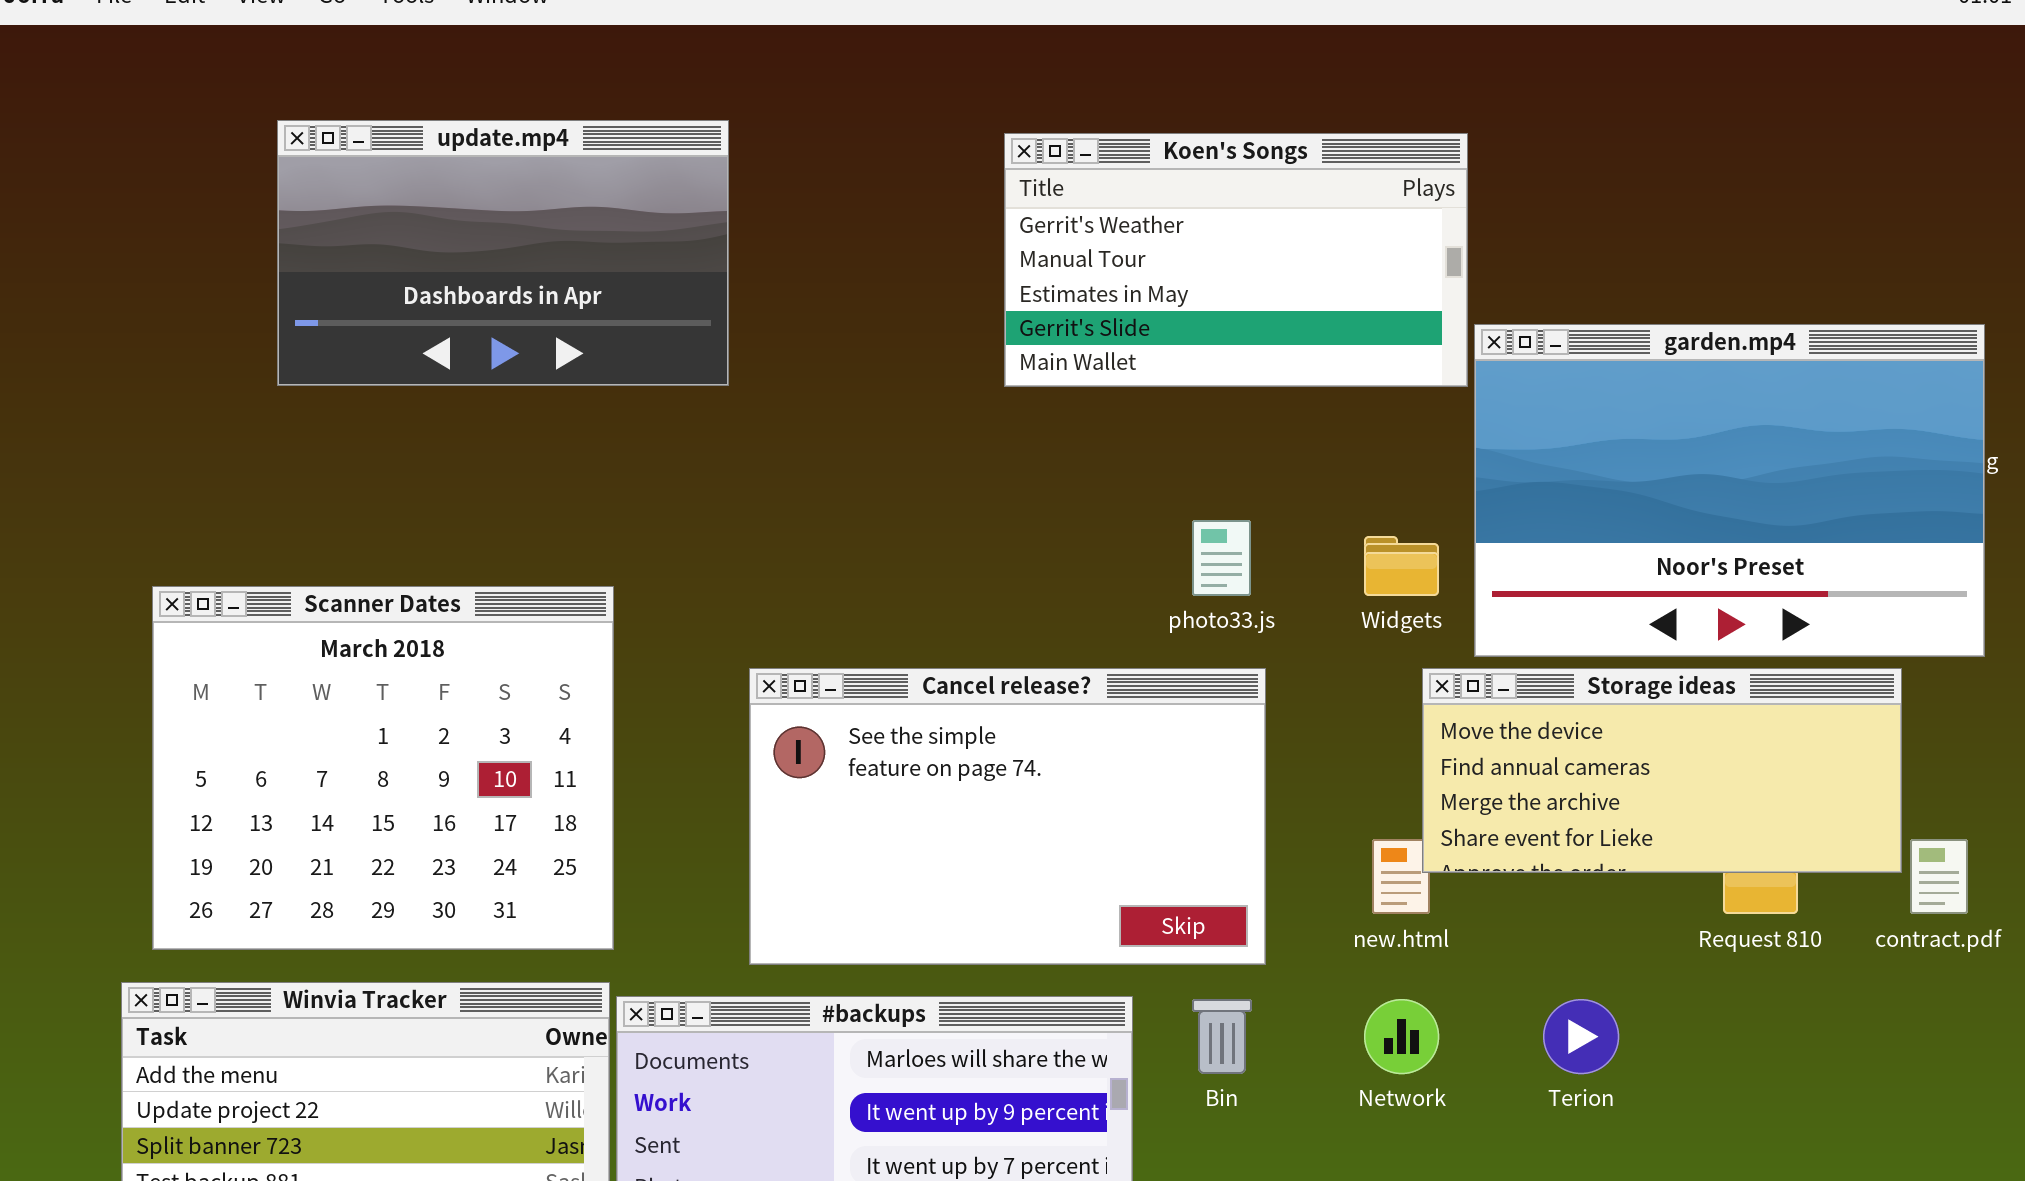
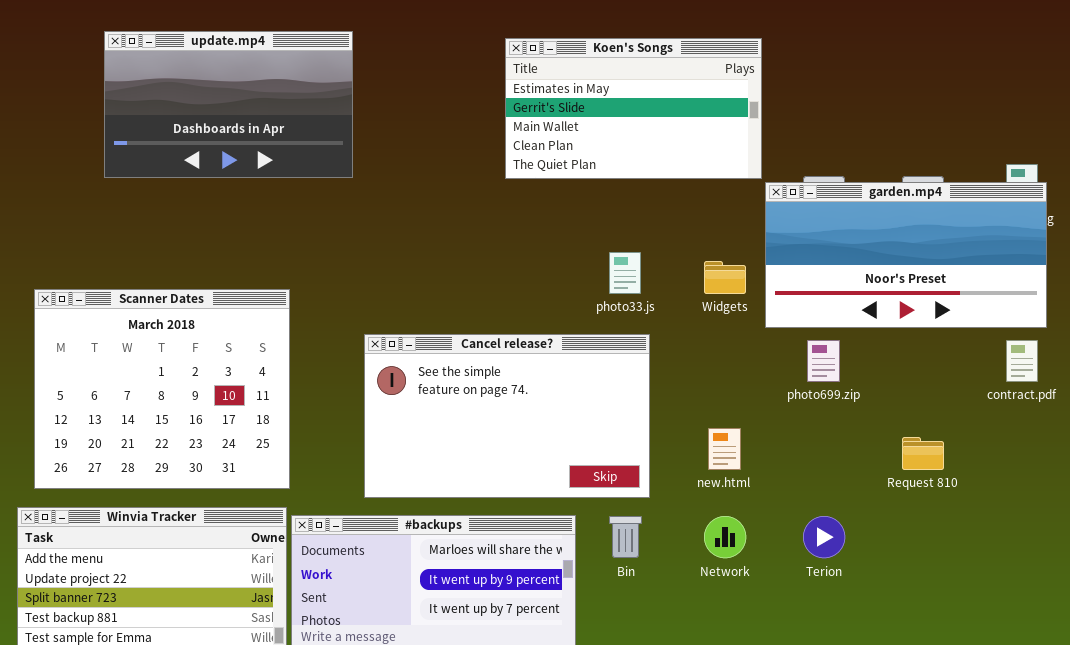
Koen's Songs: [1004,133,1468,387] -> [505,38,762,179], scrolled down 2 rows
garden.mp4: [1474,324,1985,657] -> [765,182,1047,328], resized
Storage ideas: [1422,668,1902,873] -> none, closed
contract.pdf: [1910,839,1968,914] -> [1006,340,1038,382], moved

